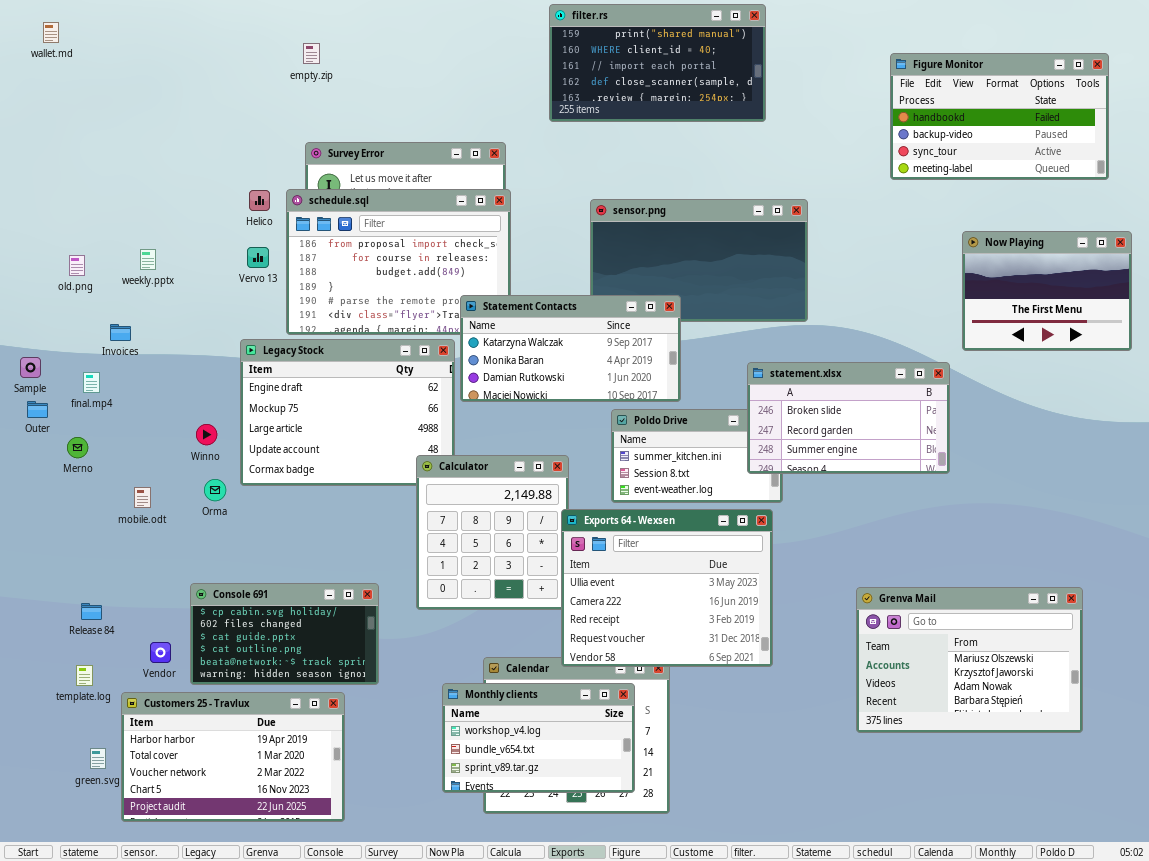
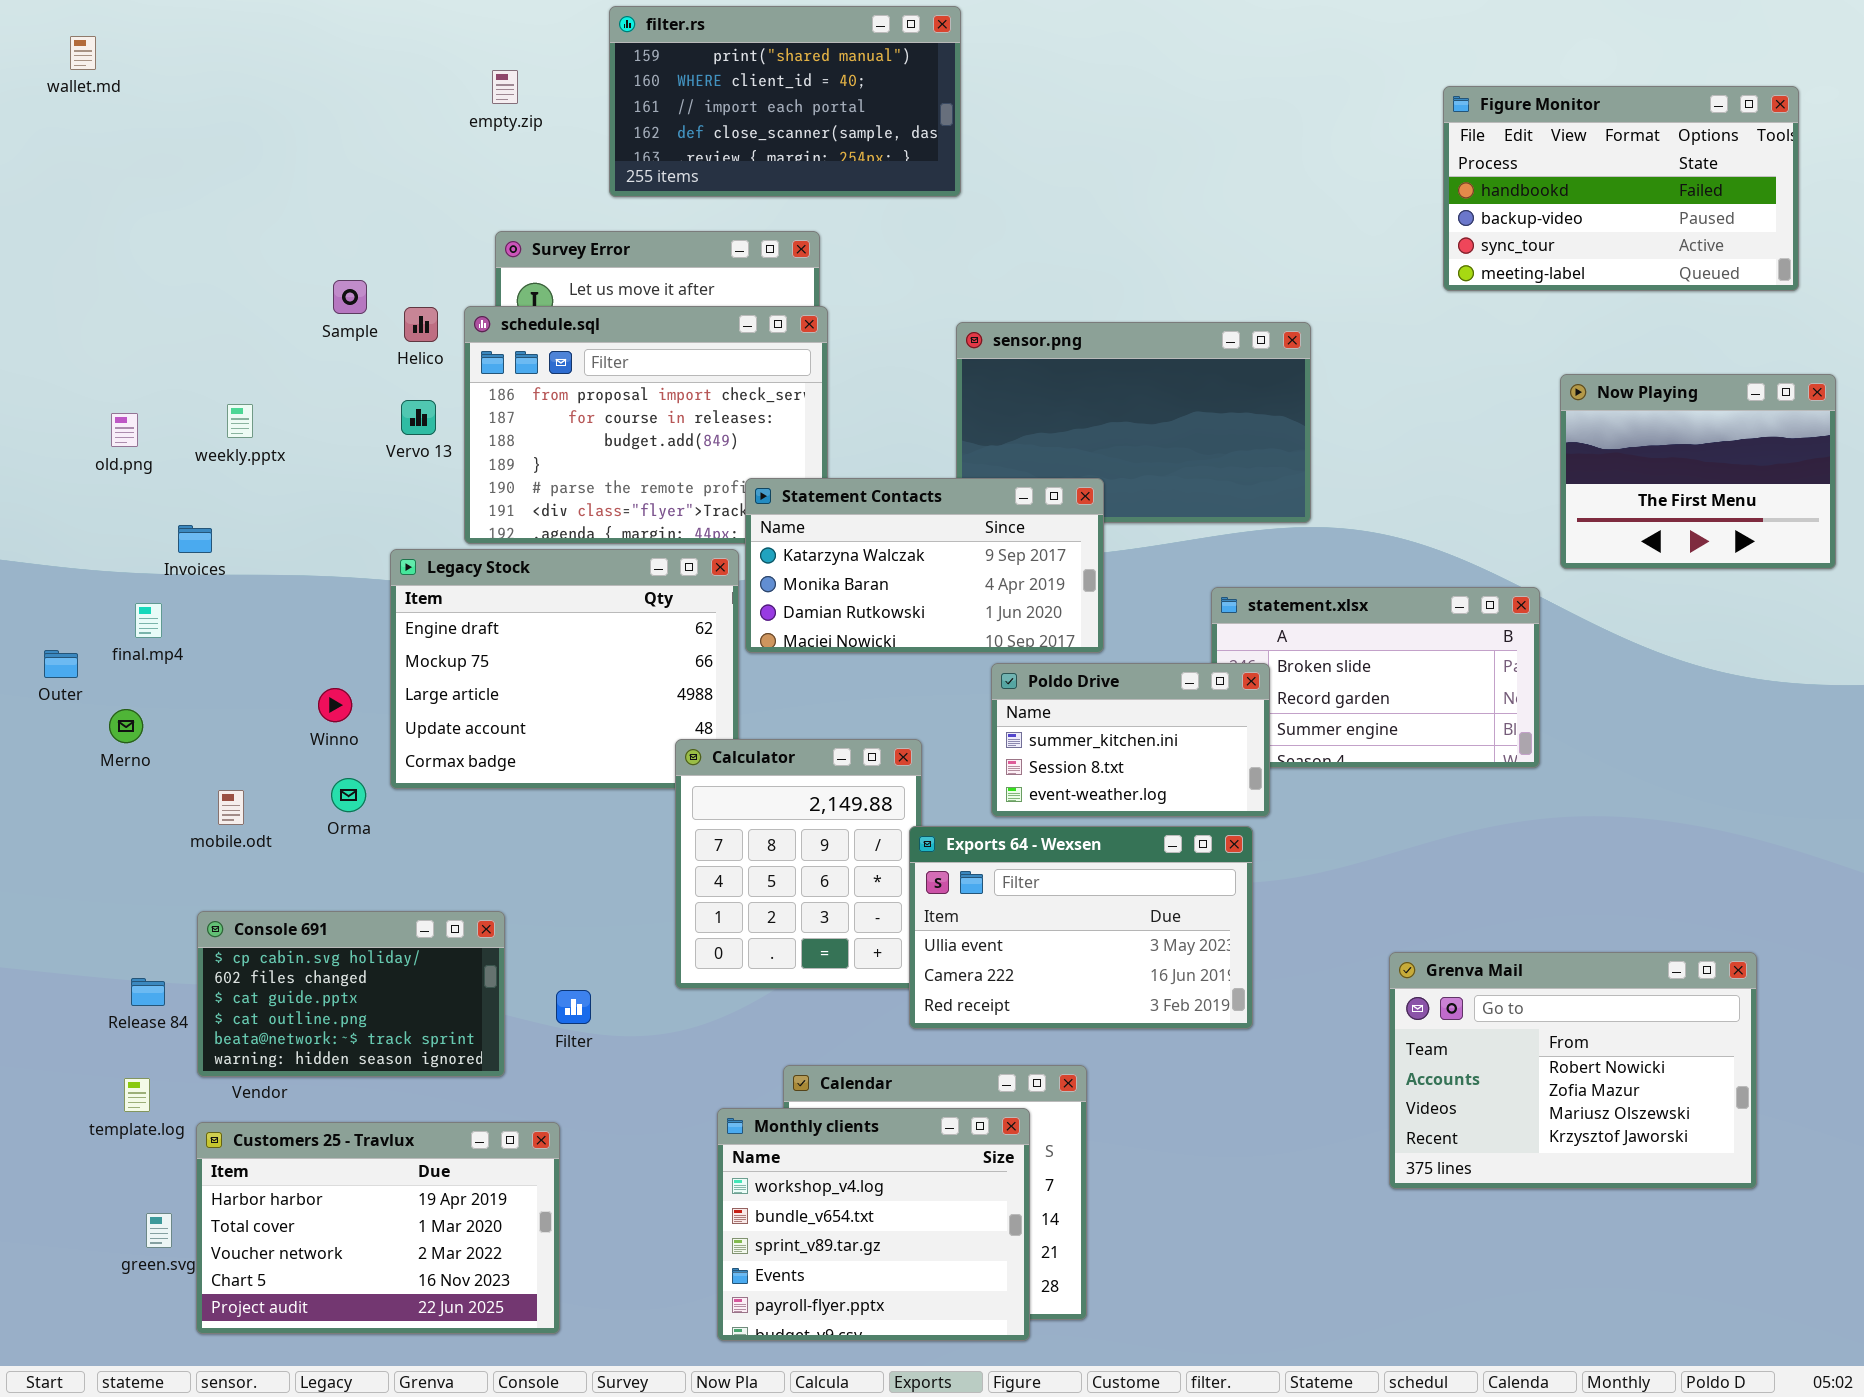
filter.rs: [549,4,766,122] -> [609,6,961,197], moved
Sample: [20,357,41,378] -> [333,280,367,314], moved
Poldo Drive: [611,409,783,503] -> [991,663,1270,817], raised
Exports 64 - Wexsen: [561,509,773,667] -> [909,826,1253,1029], resized
Console 691: [190,583,379,685] -> [197,911,505,1077], moved
Grenva Mail: [856,587,1083,733] -> [1389,952,1757,1189], scrolled up 2 rows
Monthly clients: [442,683,635,793] -> [717,1108,1030,1341], resized

